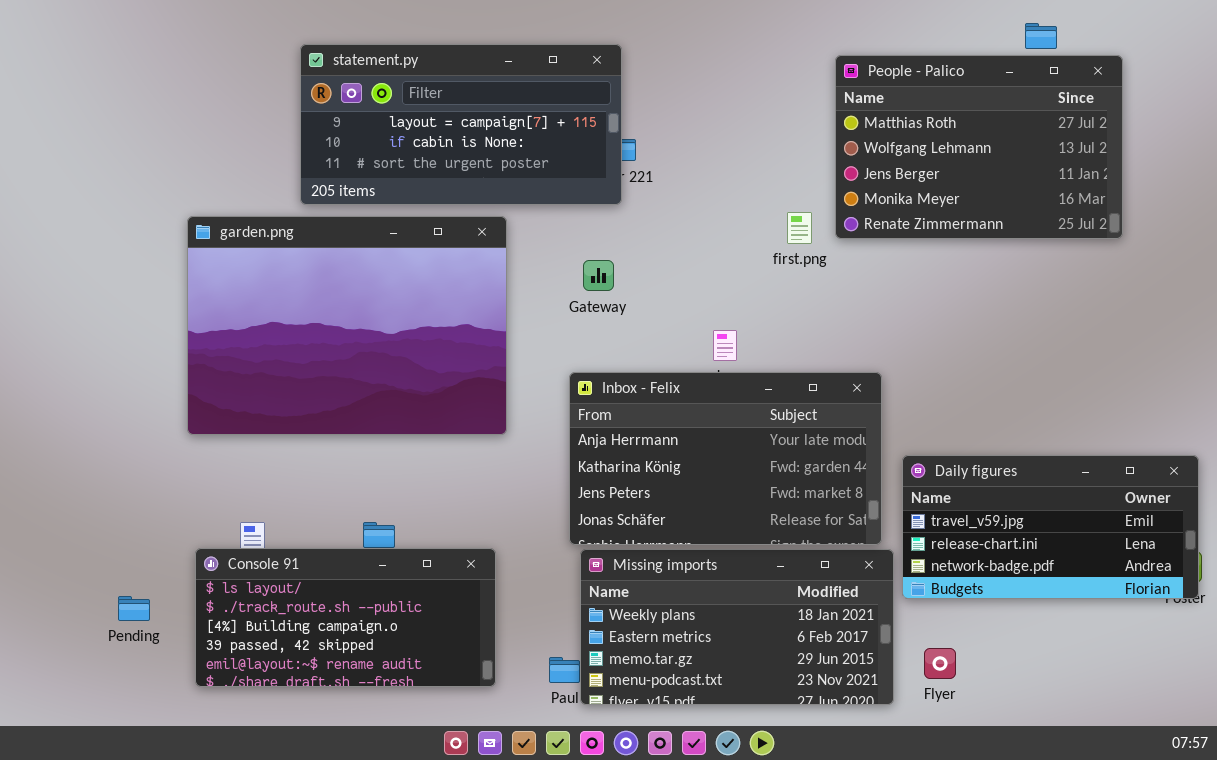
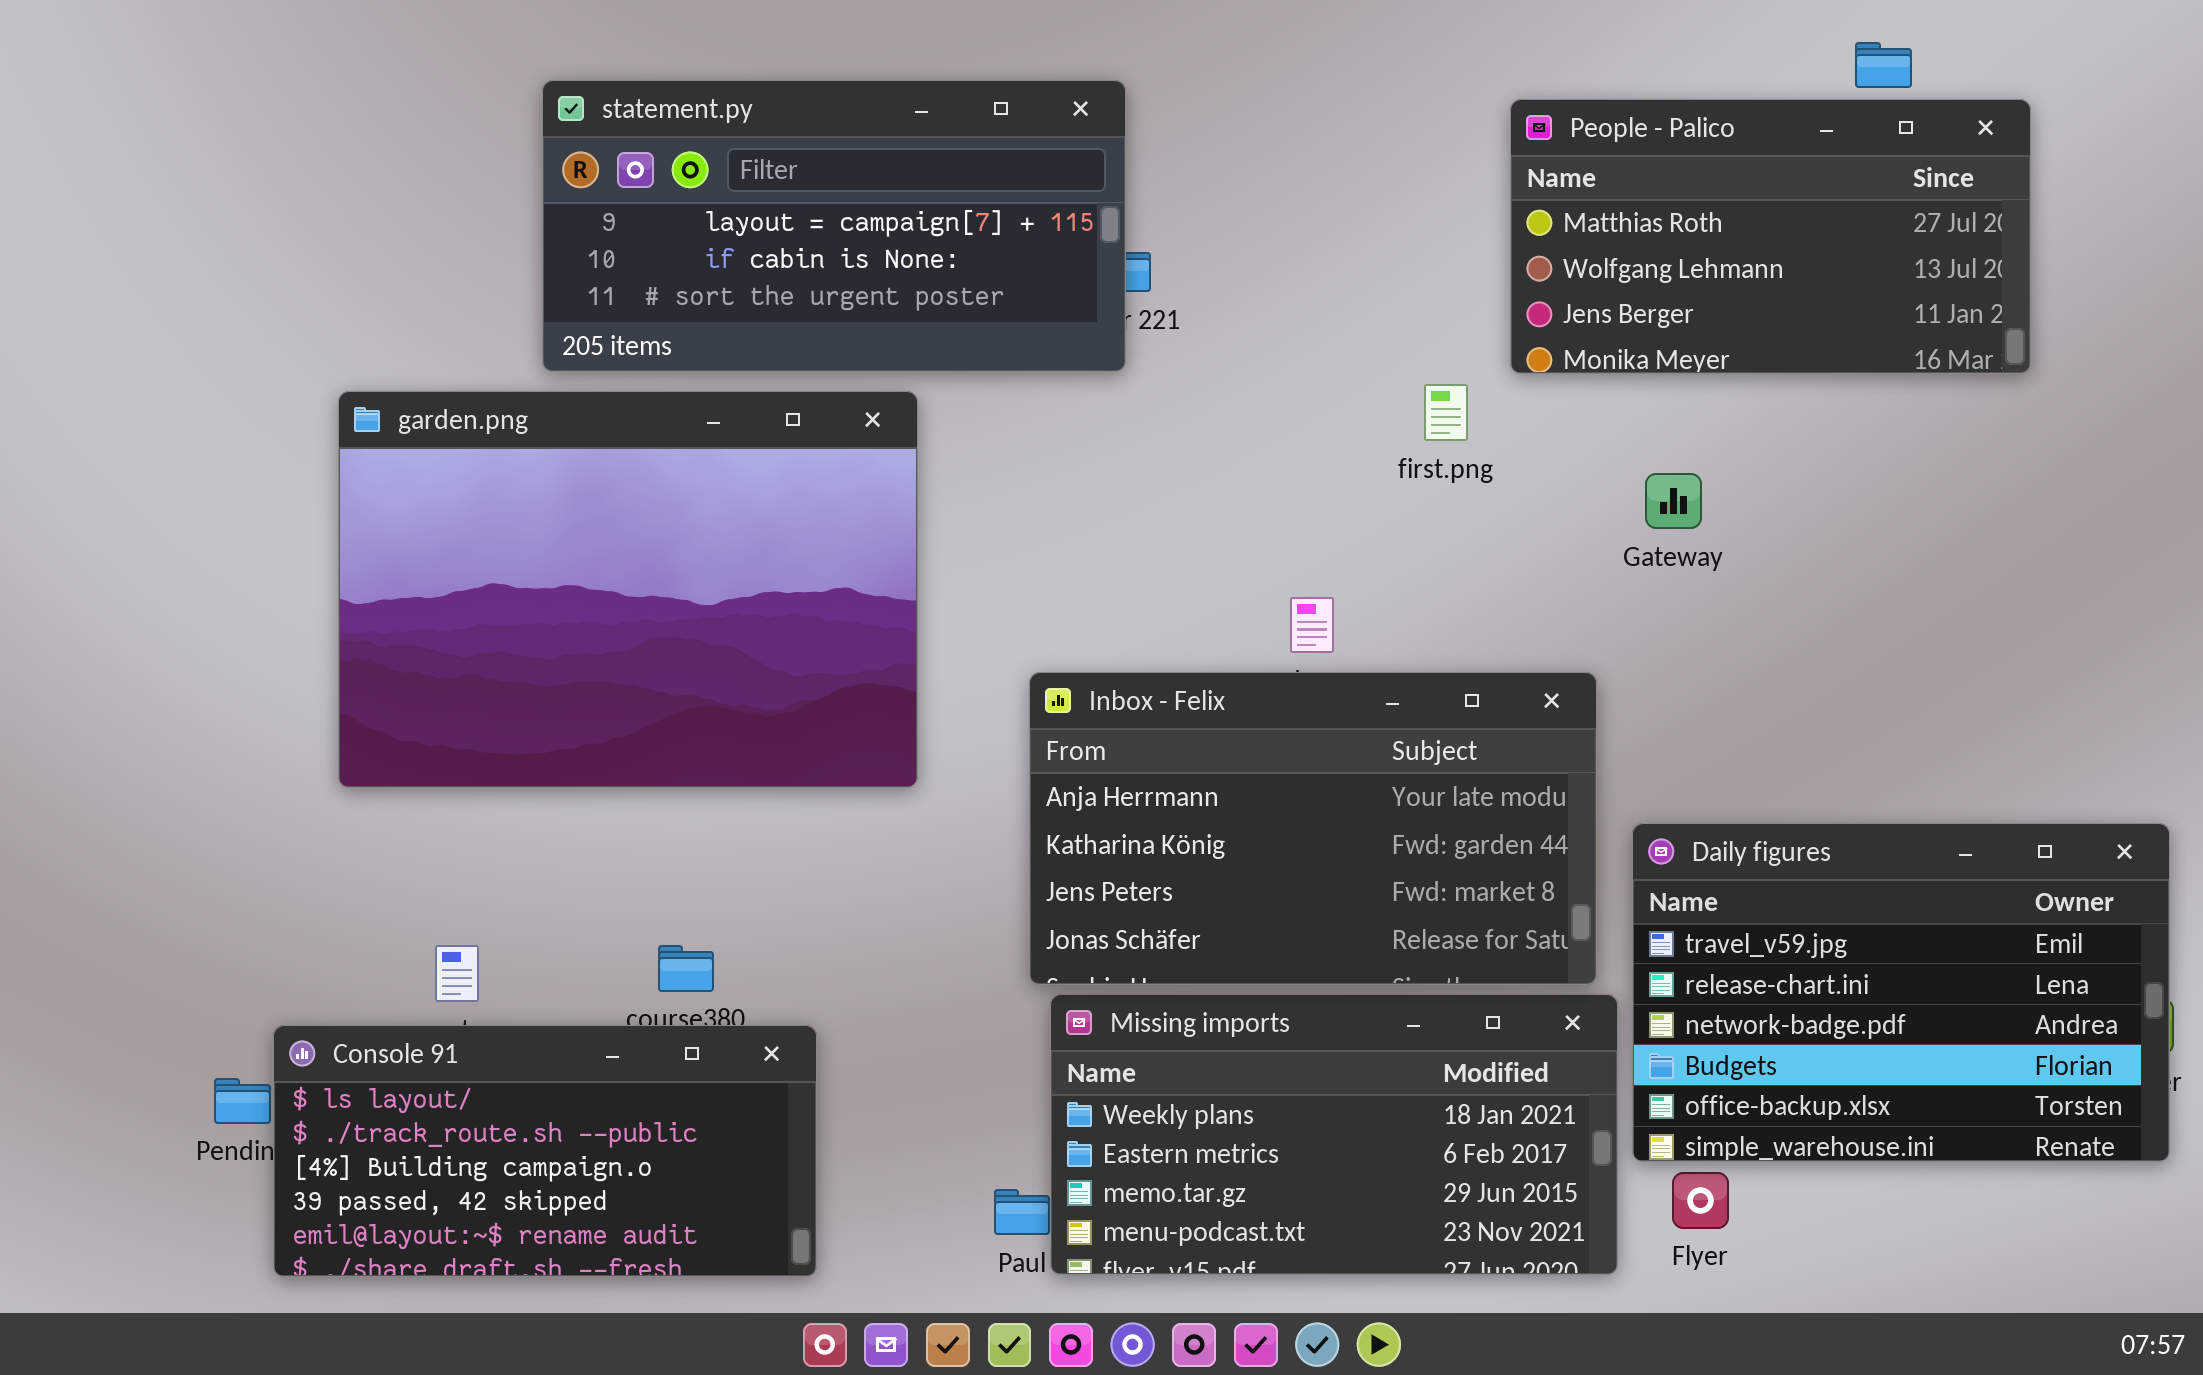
People - Palico: [835,55,1123,239] -> [1510,99,2031,374], resized
Gateway: [583,260,614,291] -> [1645,473,1702,529], moved
Daily figures: [902,455,1199,599] -> [1632,823,2170,1162], resized
Console 91: [195,548,496,687] -> [273,1025,817,1277], moved

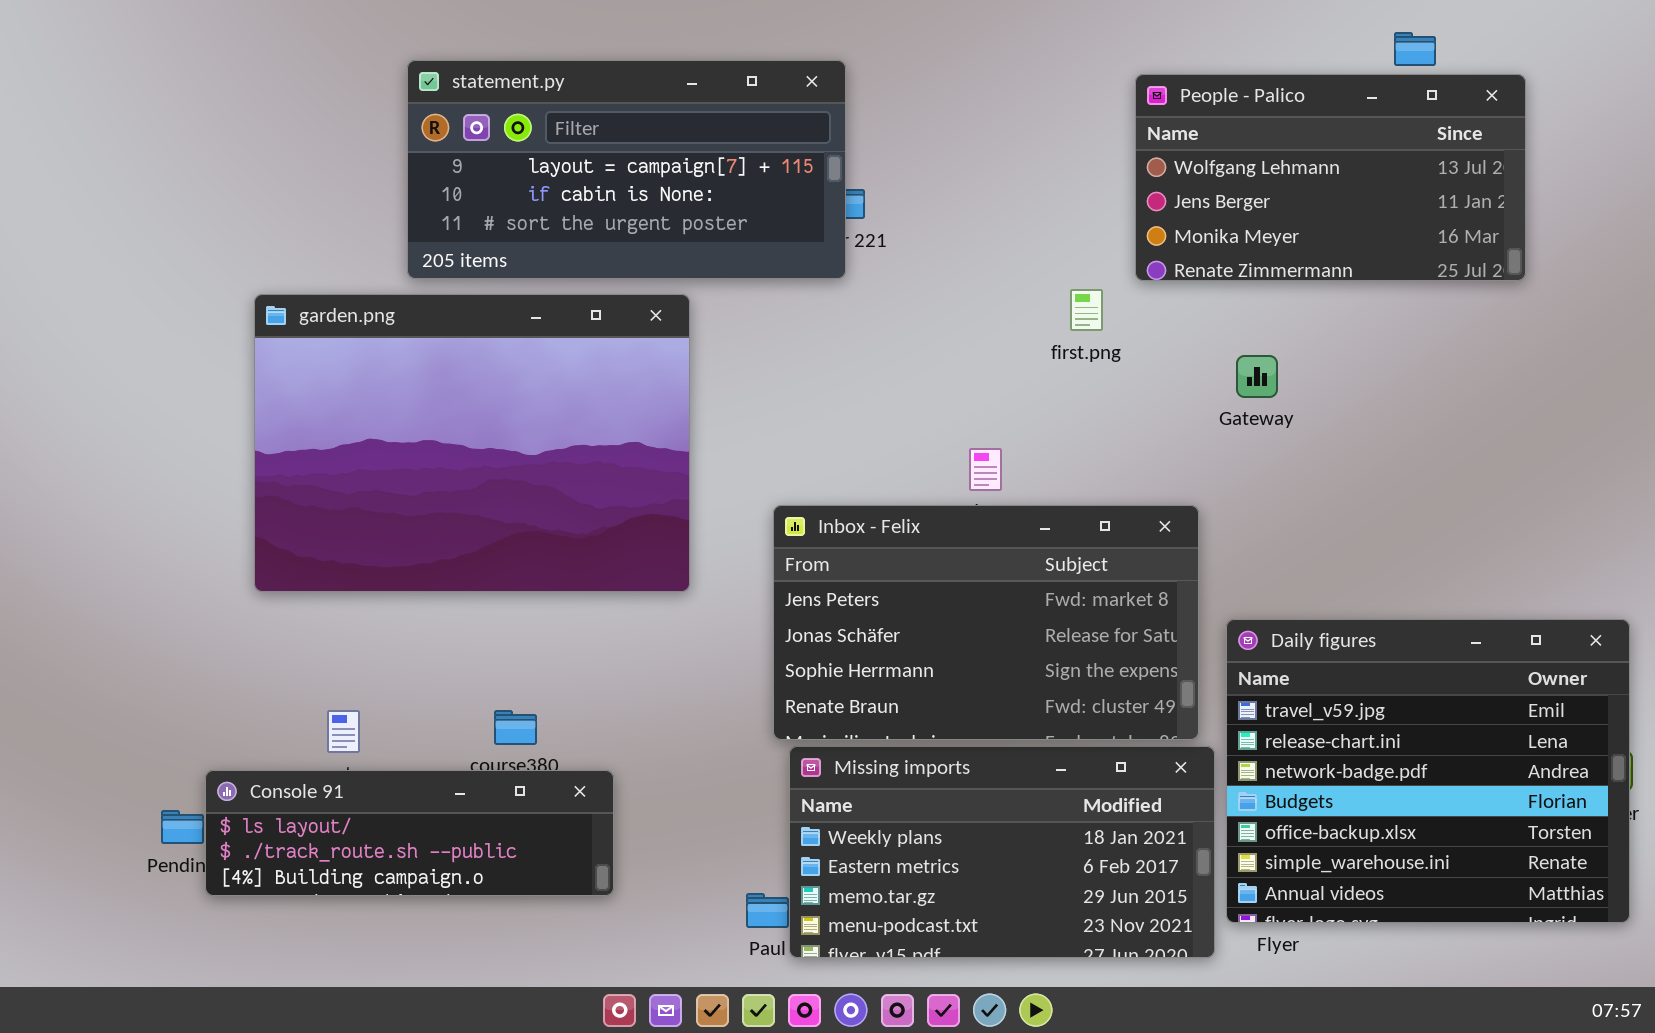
People - Palico: [1510,99,2031,374] -> [1135,74,1526,281], scrolled down 1 row
Inbox - Felix: [1029,672,1597,985] -> [773,505,1199,740], scrolled down 2 rows
Daily figures: [1632,823,2170,1162] -> [1226,619,1630,923], resized
Console 91: [273,1025,817,1277] -> [205,770,614,896], resized

